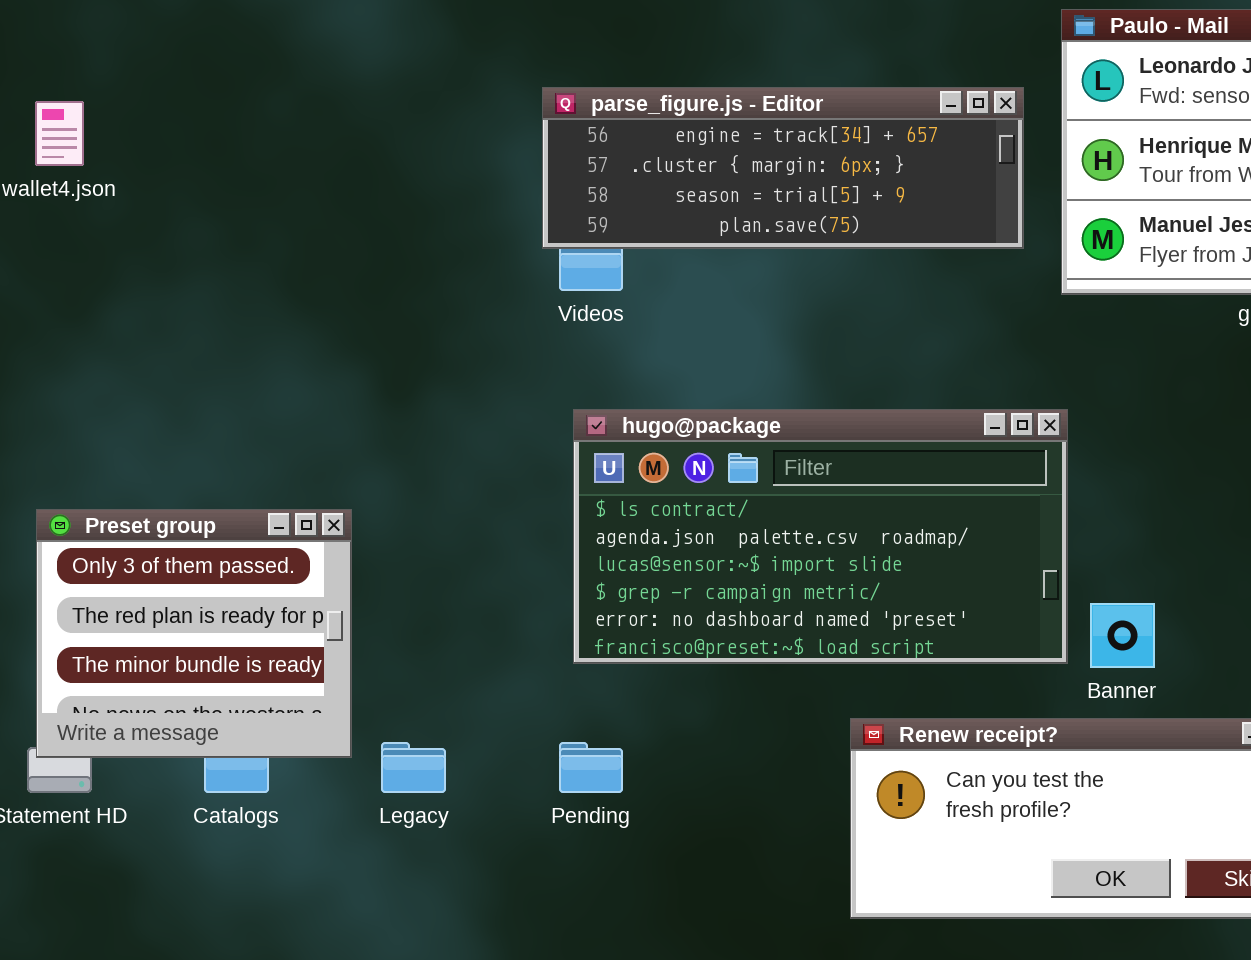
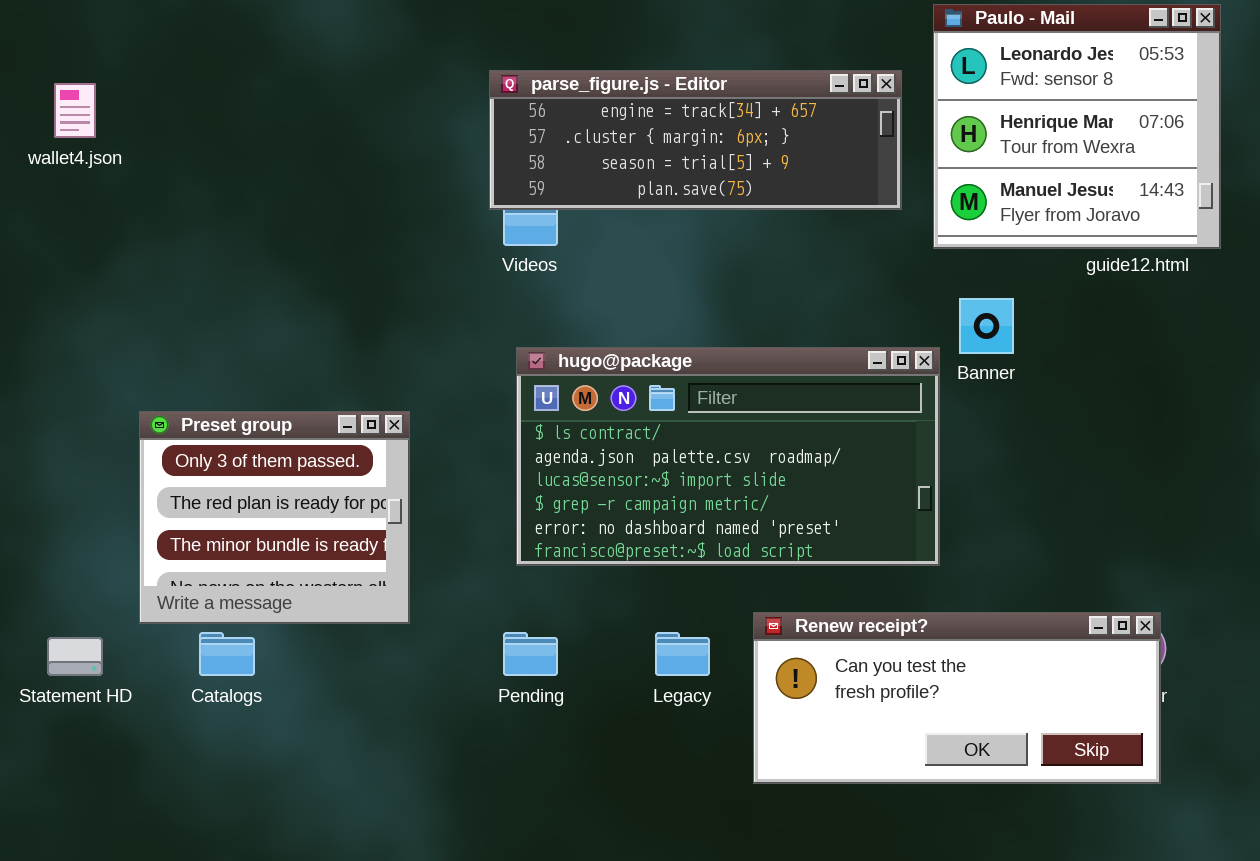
Preset group: [36,509,352,758] -> [139,411,410,624], moved
Banner: [1090,603,1155,668] -> [959,298,1014,354], moved
Legacy: [381,742,446,793] -> [655,632,710,676], moved

